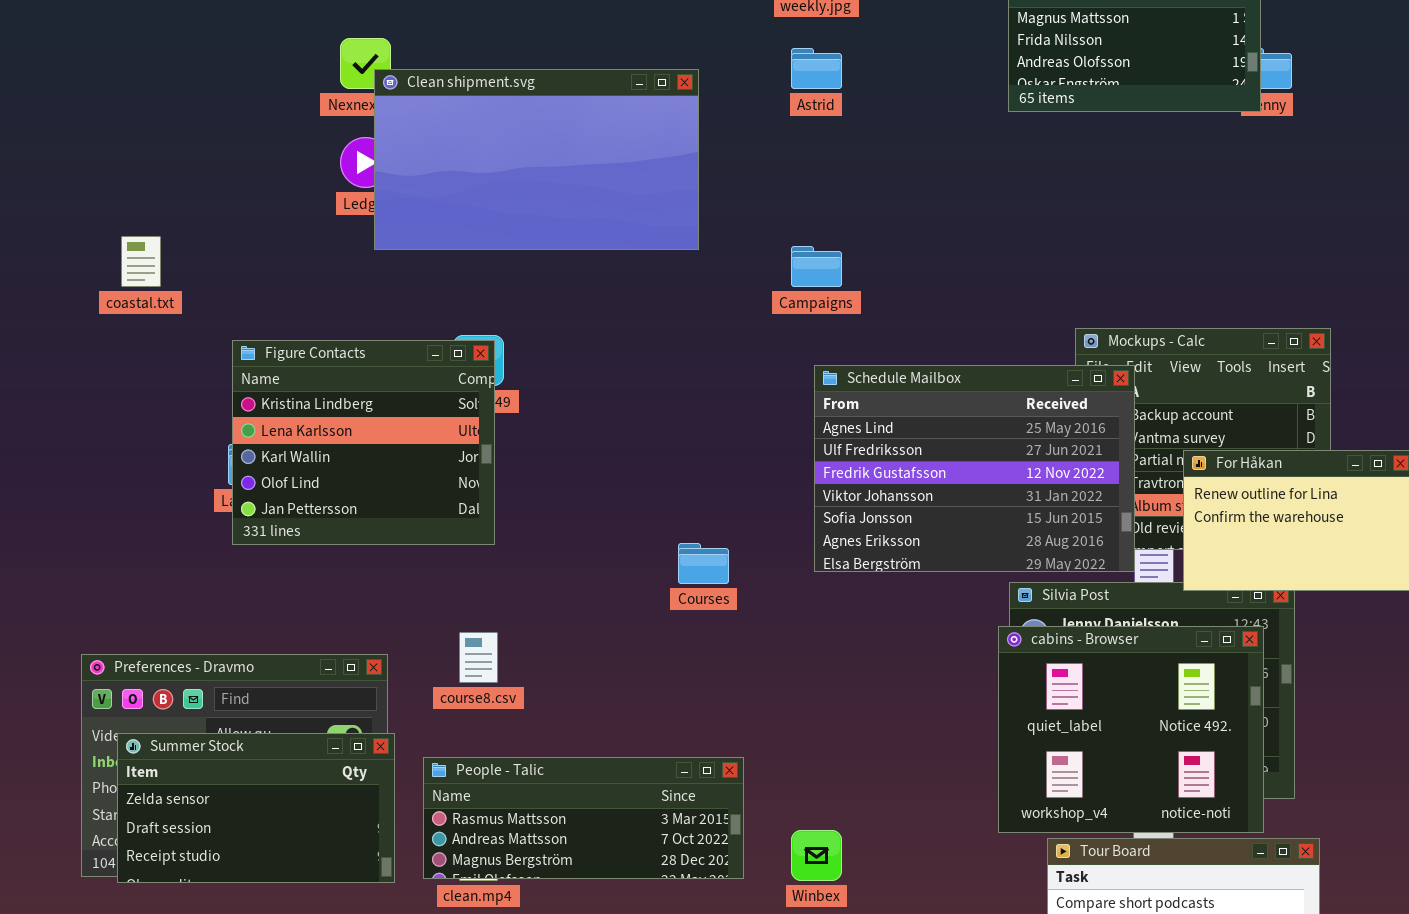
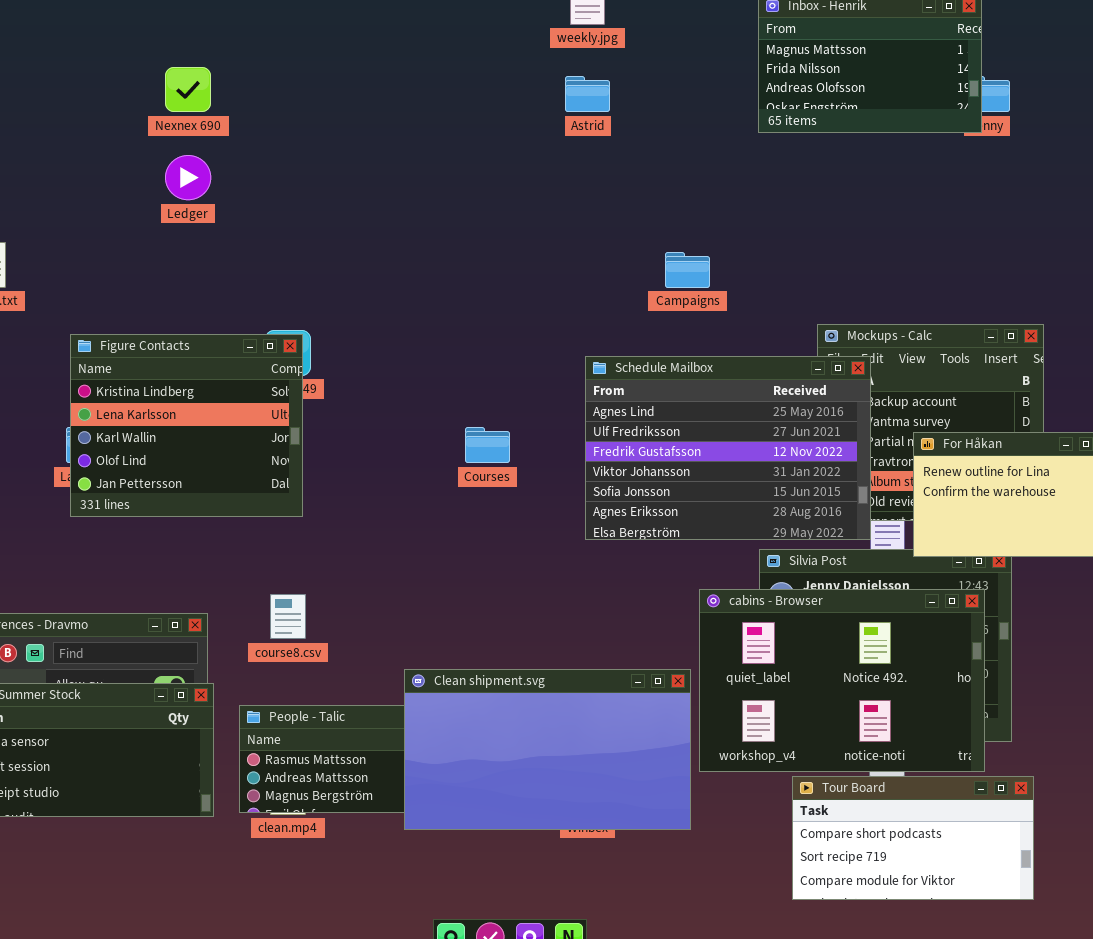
Clean shipment.svg: [374,69,699,250] -> [404,669,691,830], moved
Campaigns: [791,246,842,287] -> [665,252,710,288], moved
Courses: [678,543,729,584] -> [465,427,510,463], moved
cabins - Browser: [998,626,1264,833] -> [699,589,985,772], resized

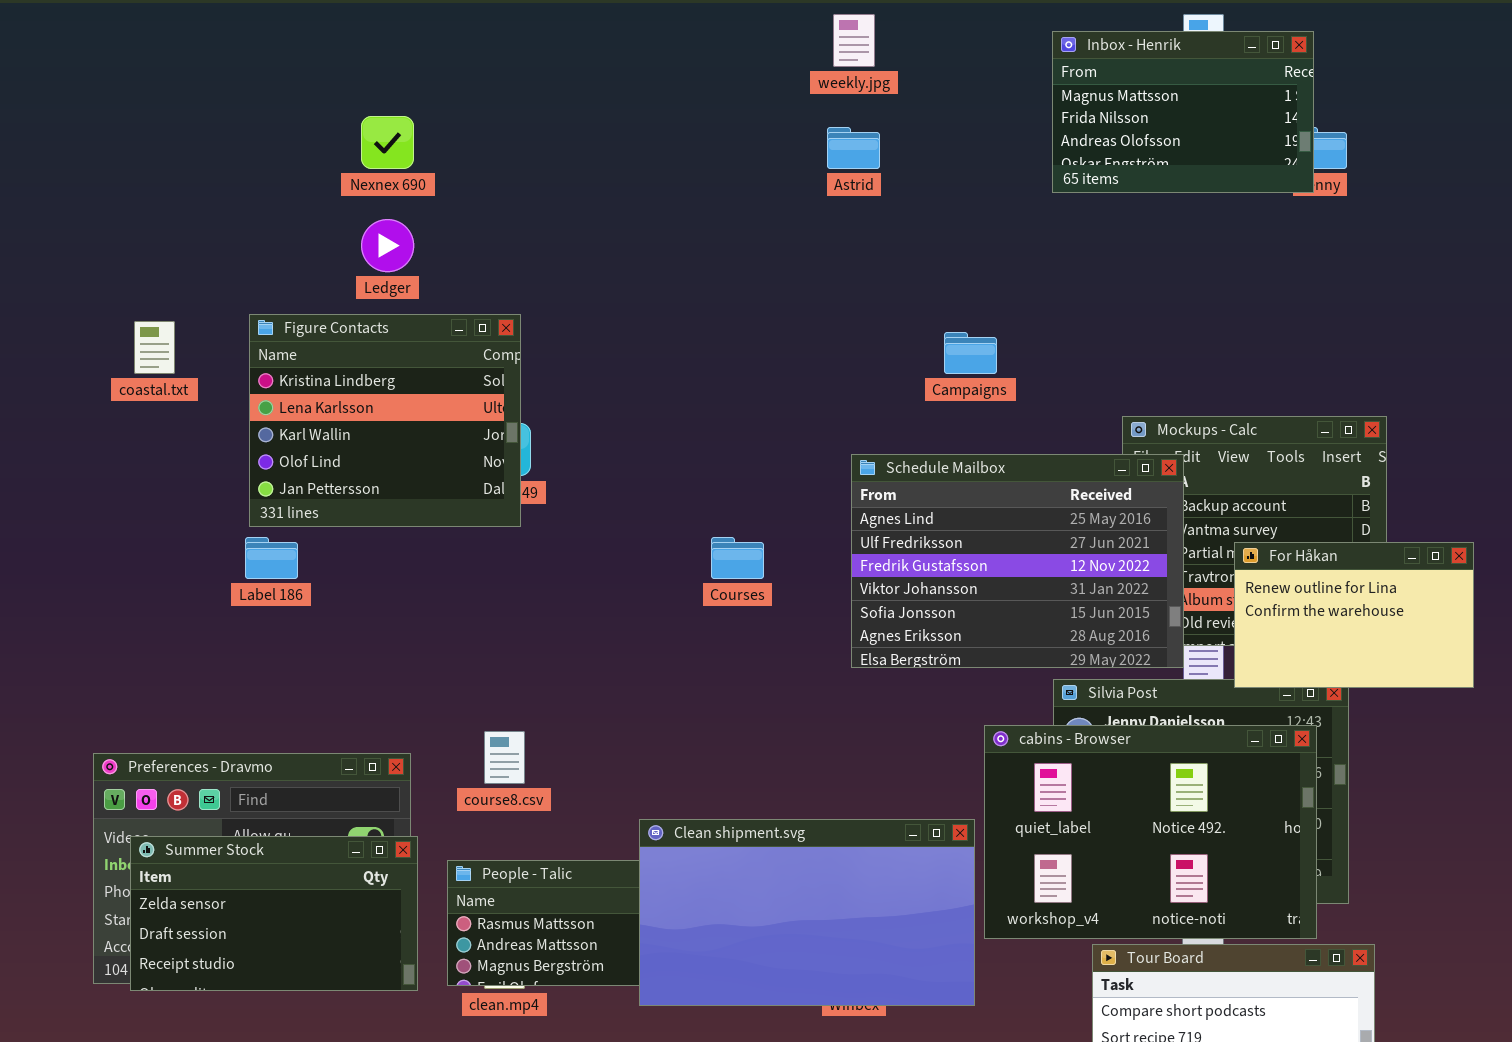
Figure Contacts: [70,334,303,517] -> [249,314,521,527], moved

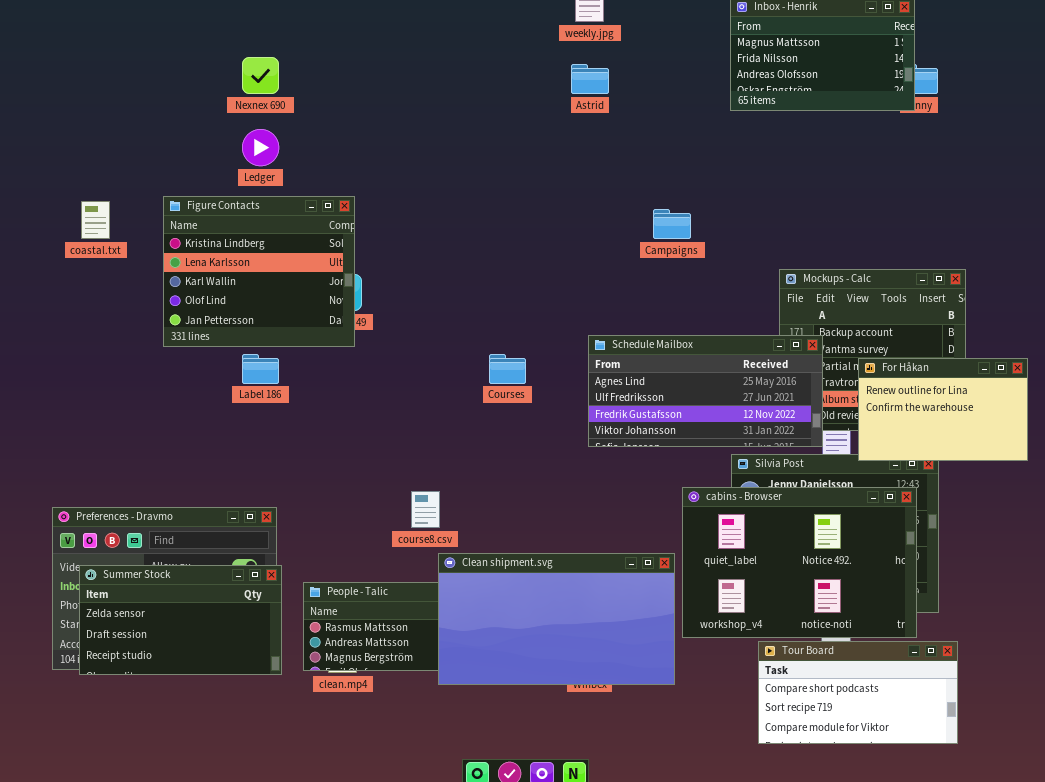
Schedule Mailbox: [851,454,1184,668] -> [588,335,823,447], resized
Label 186: [245,537,298,579] -> [242,354,279,384], moved
course8.csv: [484,731,525,784] -> [411,491,440,528], moved

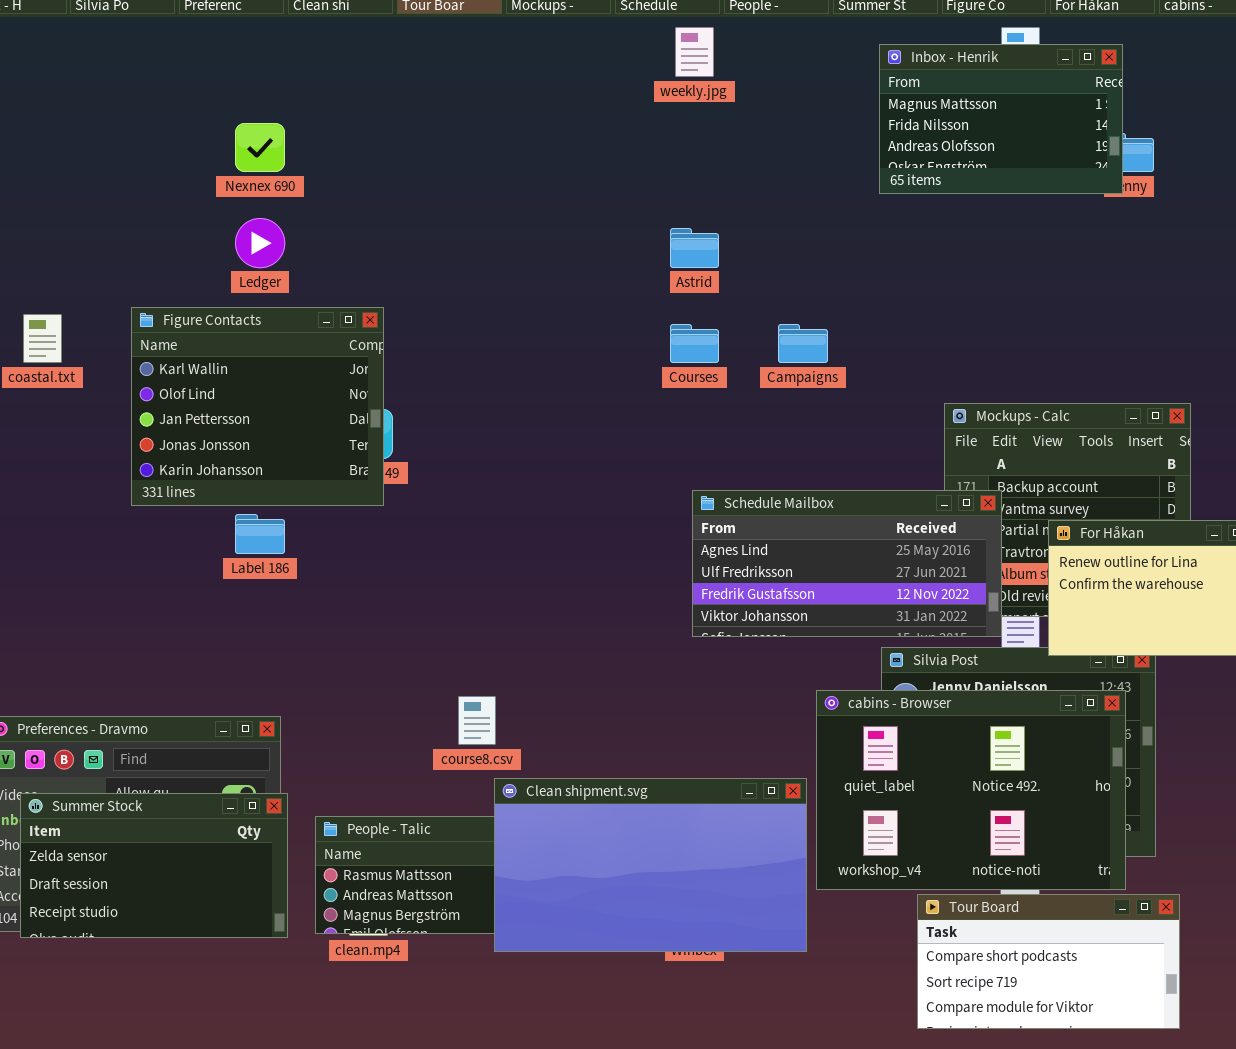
Astrid: [571,64,609,94] -> [670,228,719,268], moved
Figure Contacts: [163,196,355,347] -> [131,307,384,506], scrolled down 2 rows
Courses: [489,354,526,384] -> [670,324,719,363], moved

